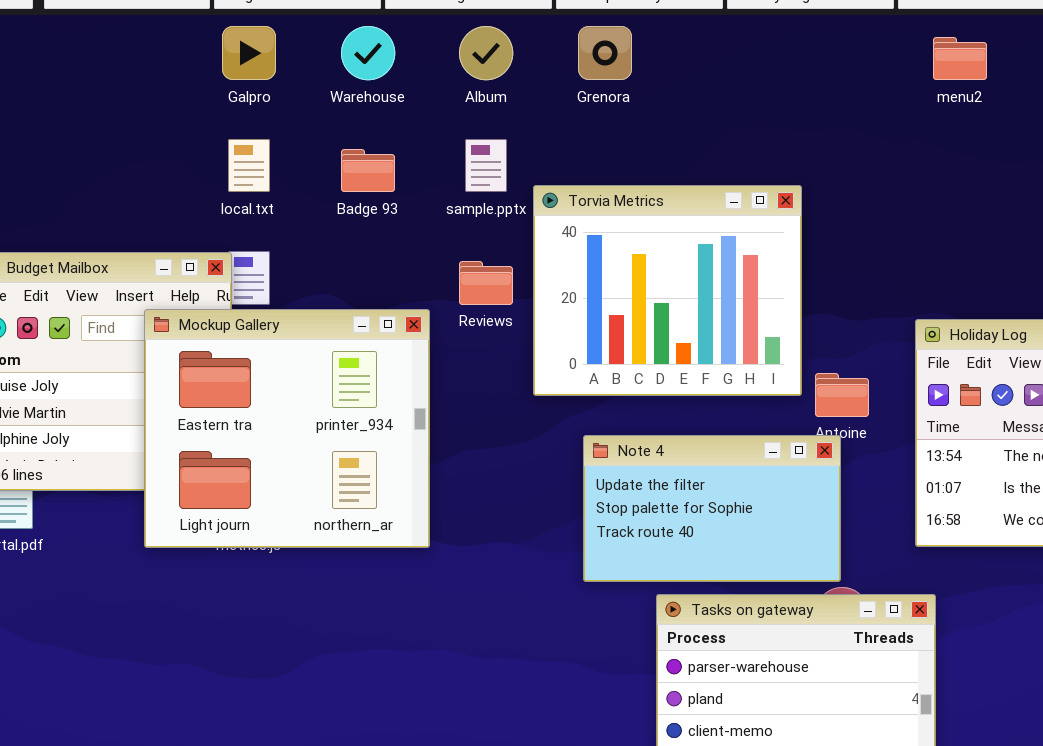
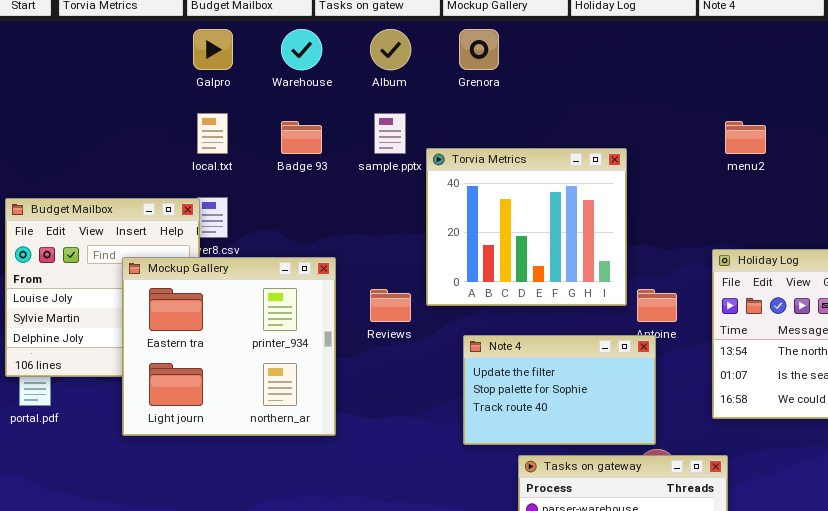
menu2: [933,37,987,80] -> [725,121,766,154], moved
Reviews: [459,261,513,305] -> [370,289,411,322], moved
Mockup Gallery: [144,309,430,548] -> [122,257,336,436], moved

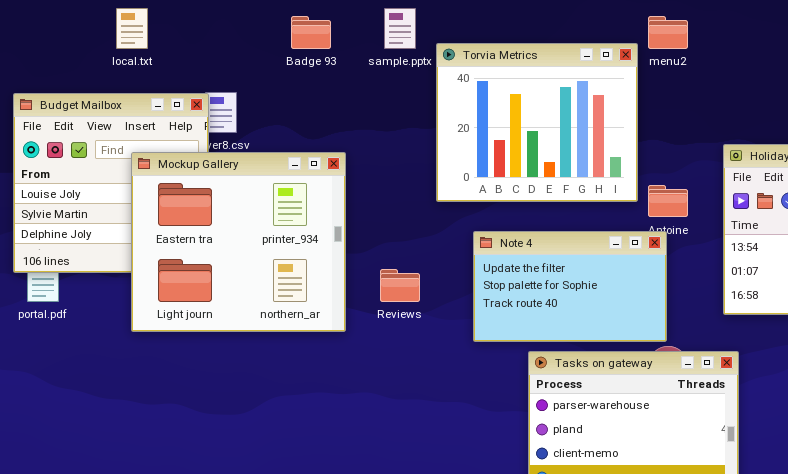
local.txt: [197,113,228,154] -> [116,8,148,49], moved
menu2: [725,121,766,154] -> [648,16,688,49], moved
Reviews: [370,289,411,322] -> [380,269,420,302], moved

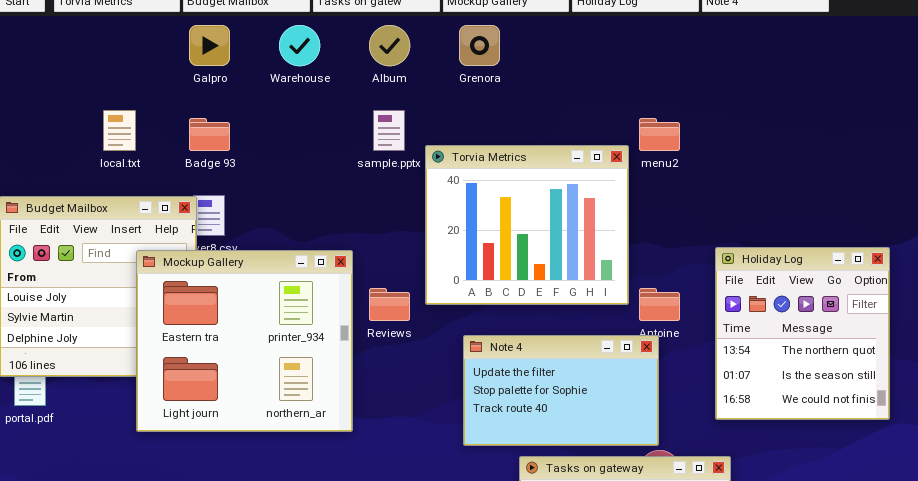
Badge 93: [291,16,331,49] -> [189,118,230,151], moved
Mockup Gallery: [131,152,346,332] -> [136,250,353,432], moved
Reviews: [380,269,420,302] -> [369,288,410,321], moved

